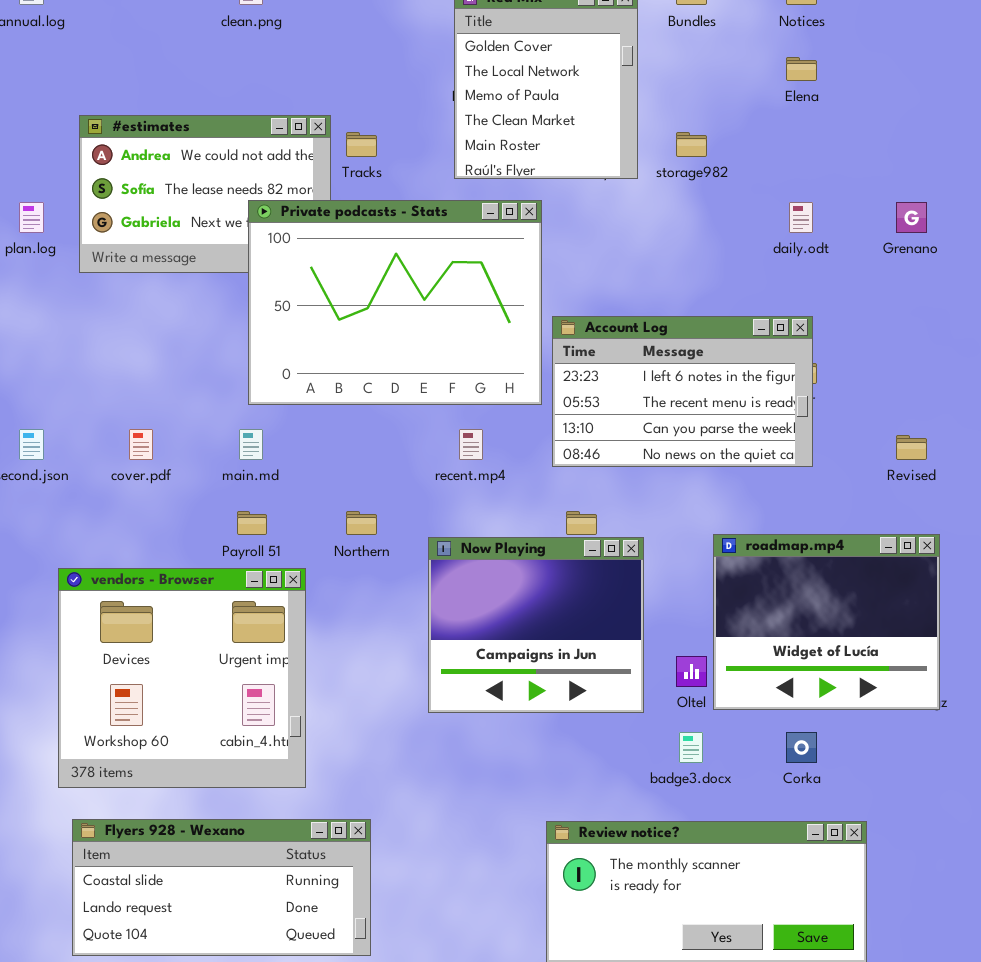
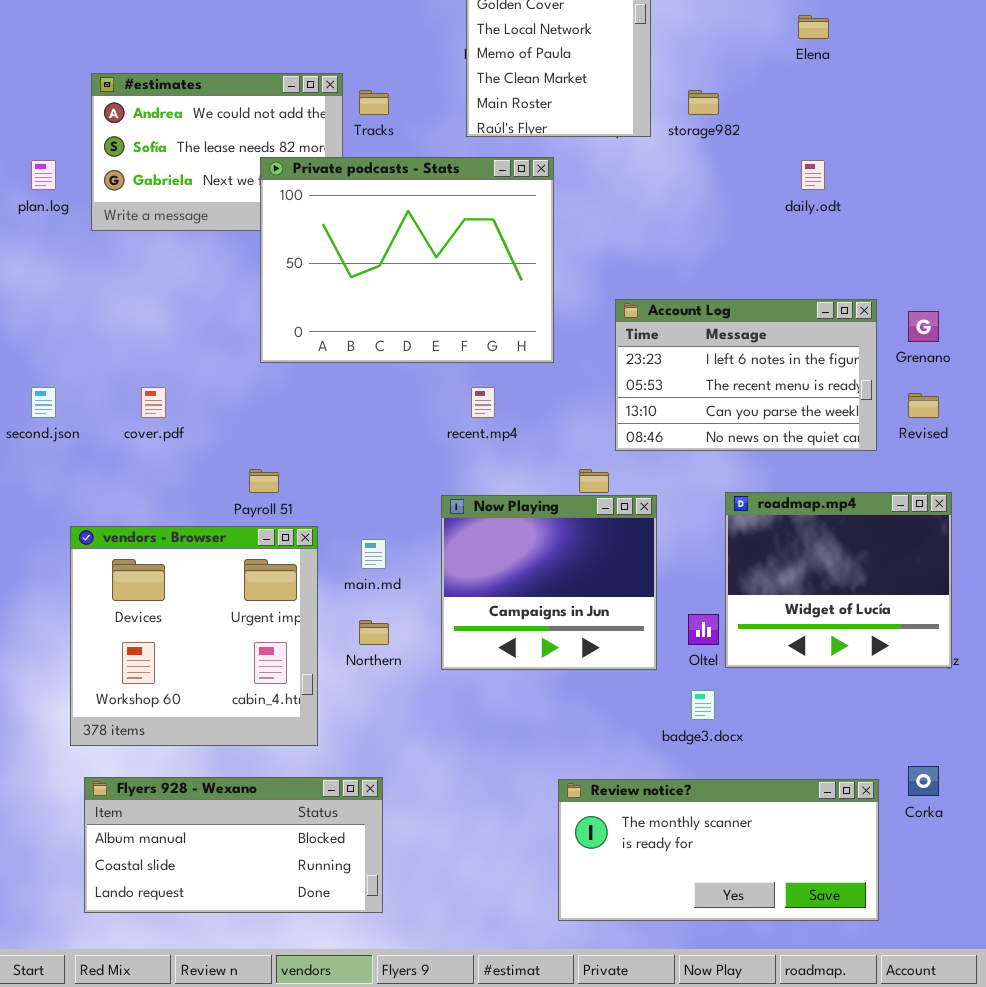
Grenano: [896,202,927,233] -> [908,311,939,342], moved
Account Log: [552,316,813,467] -> [615,299,877,451], moved
main.md: [239,429,263,460] -> [361,539,386,569], moved
Northern: [346,511,377,535] -> [359,620,389,645], moved
Corka: [786,732,817,763] -> [908,766,939,796], moved
Flyers 928 - Wexano: [72,819,371,956] -> [84,777,383,913], scrolled up 1 row

